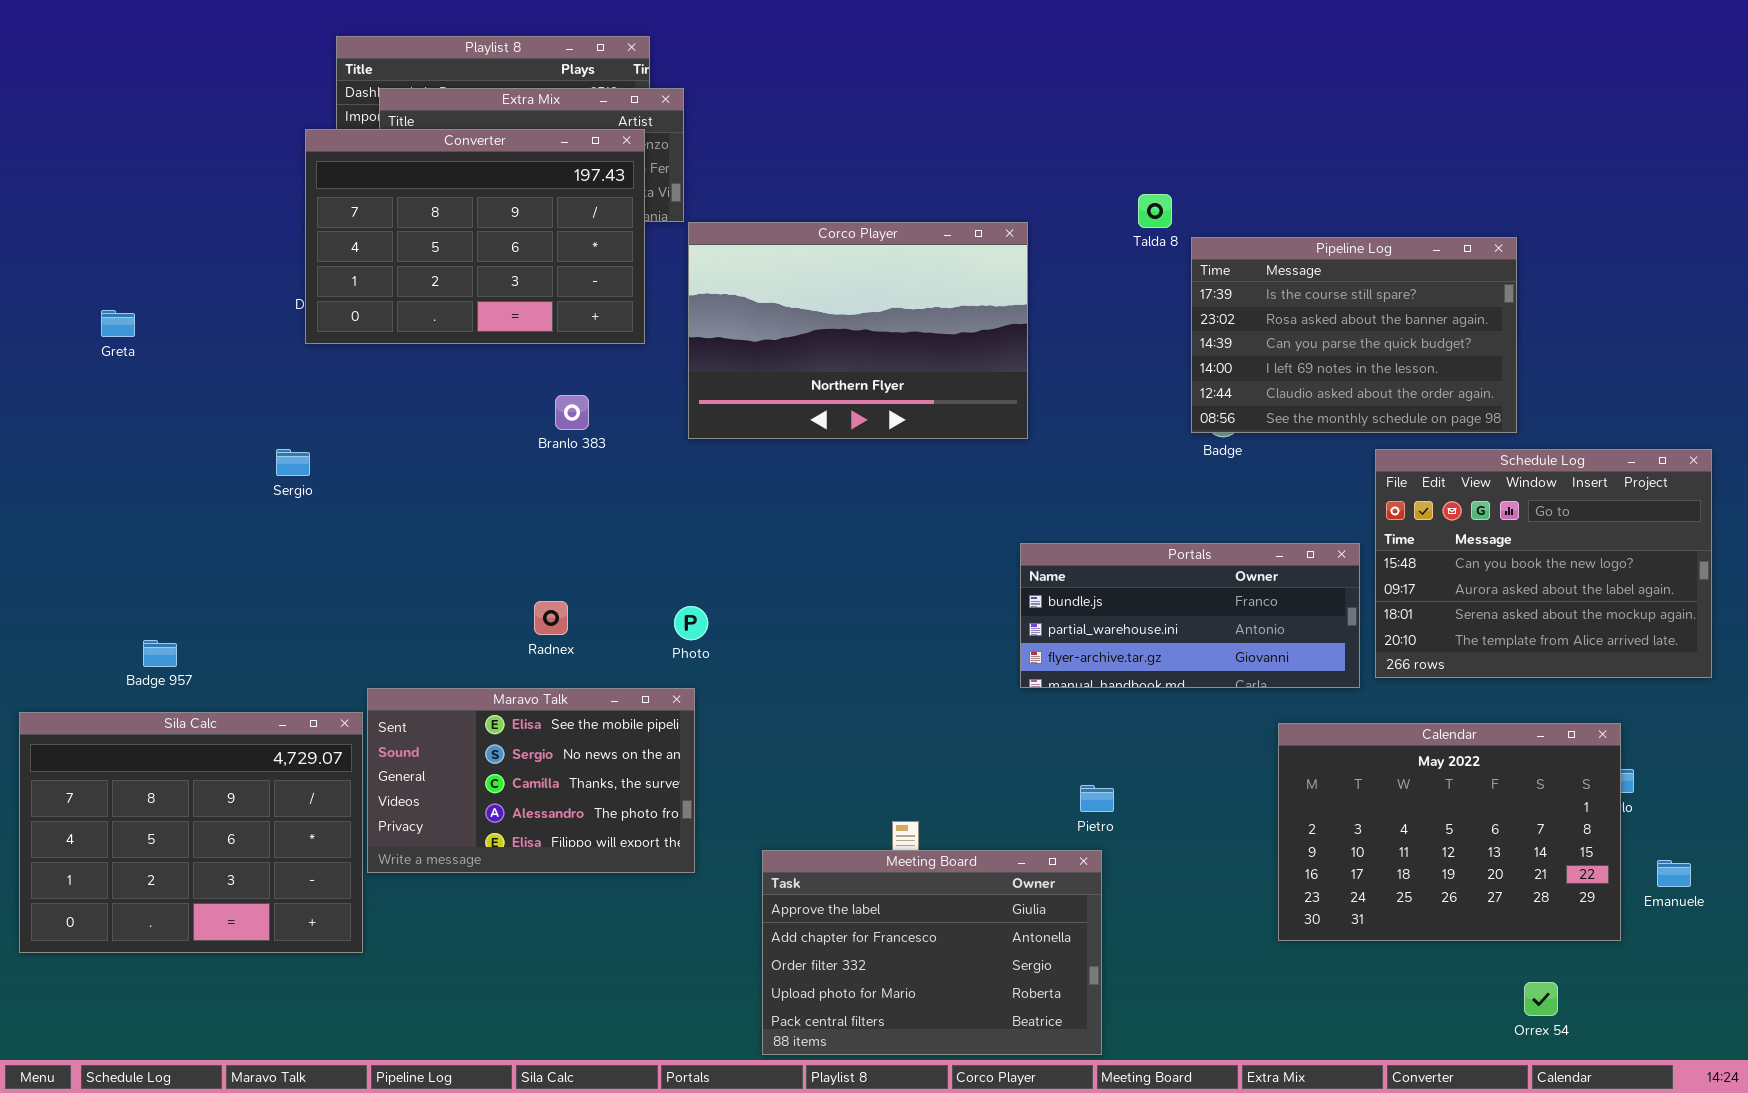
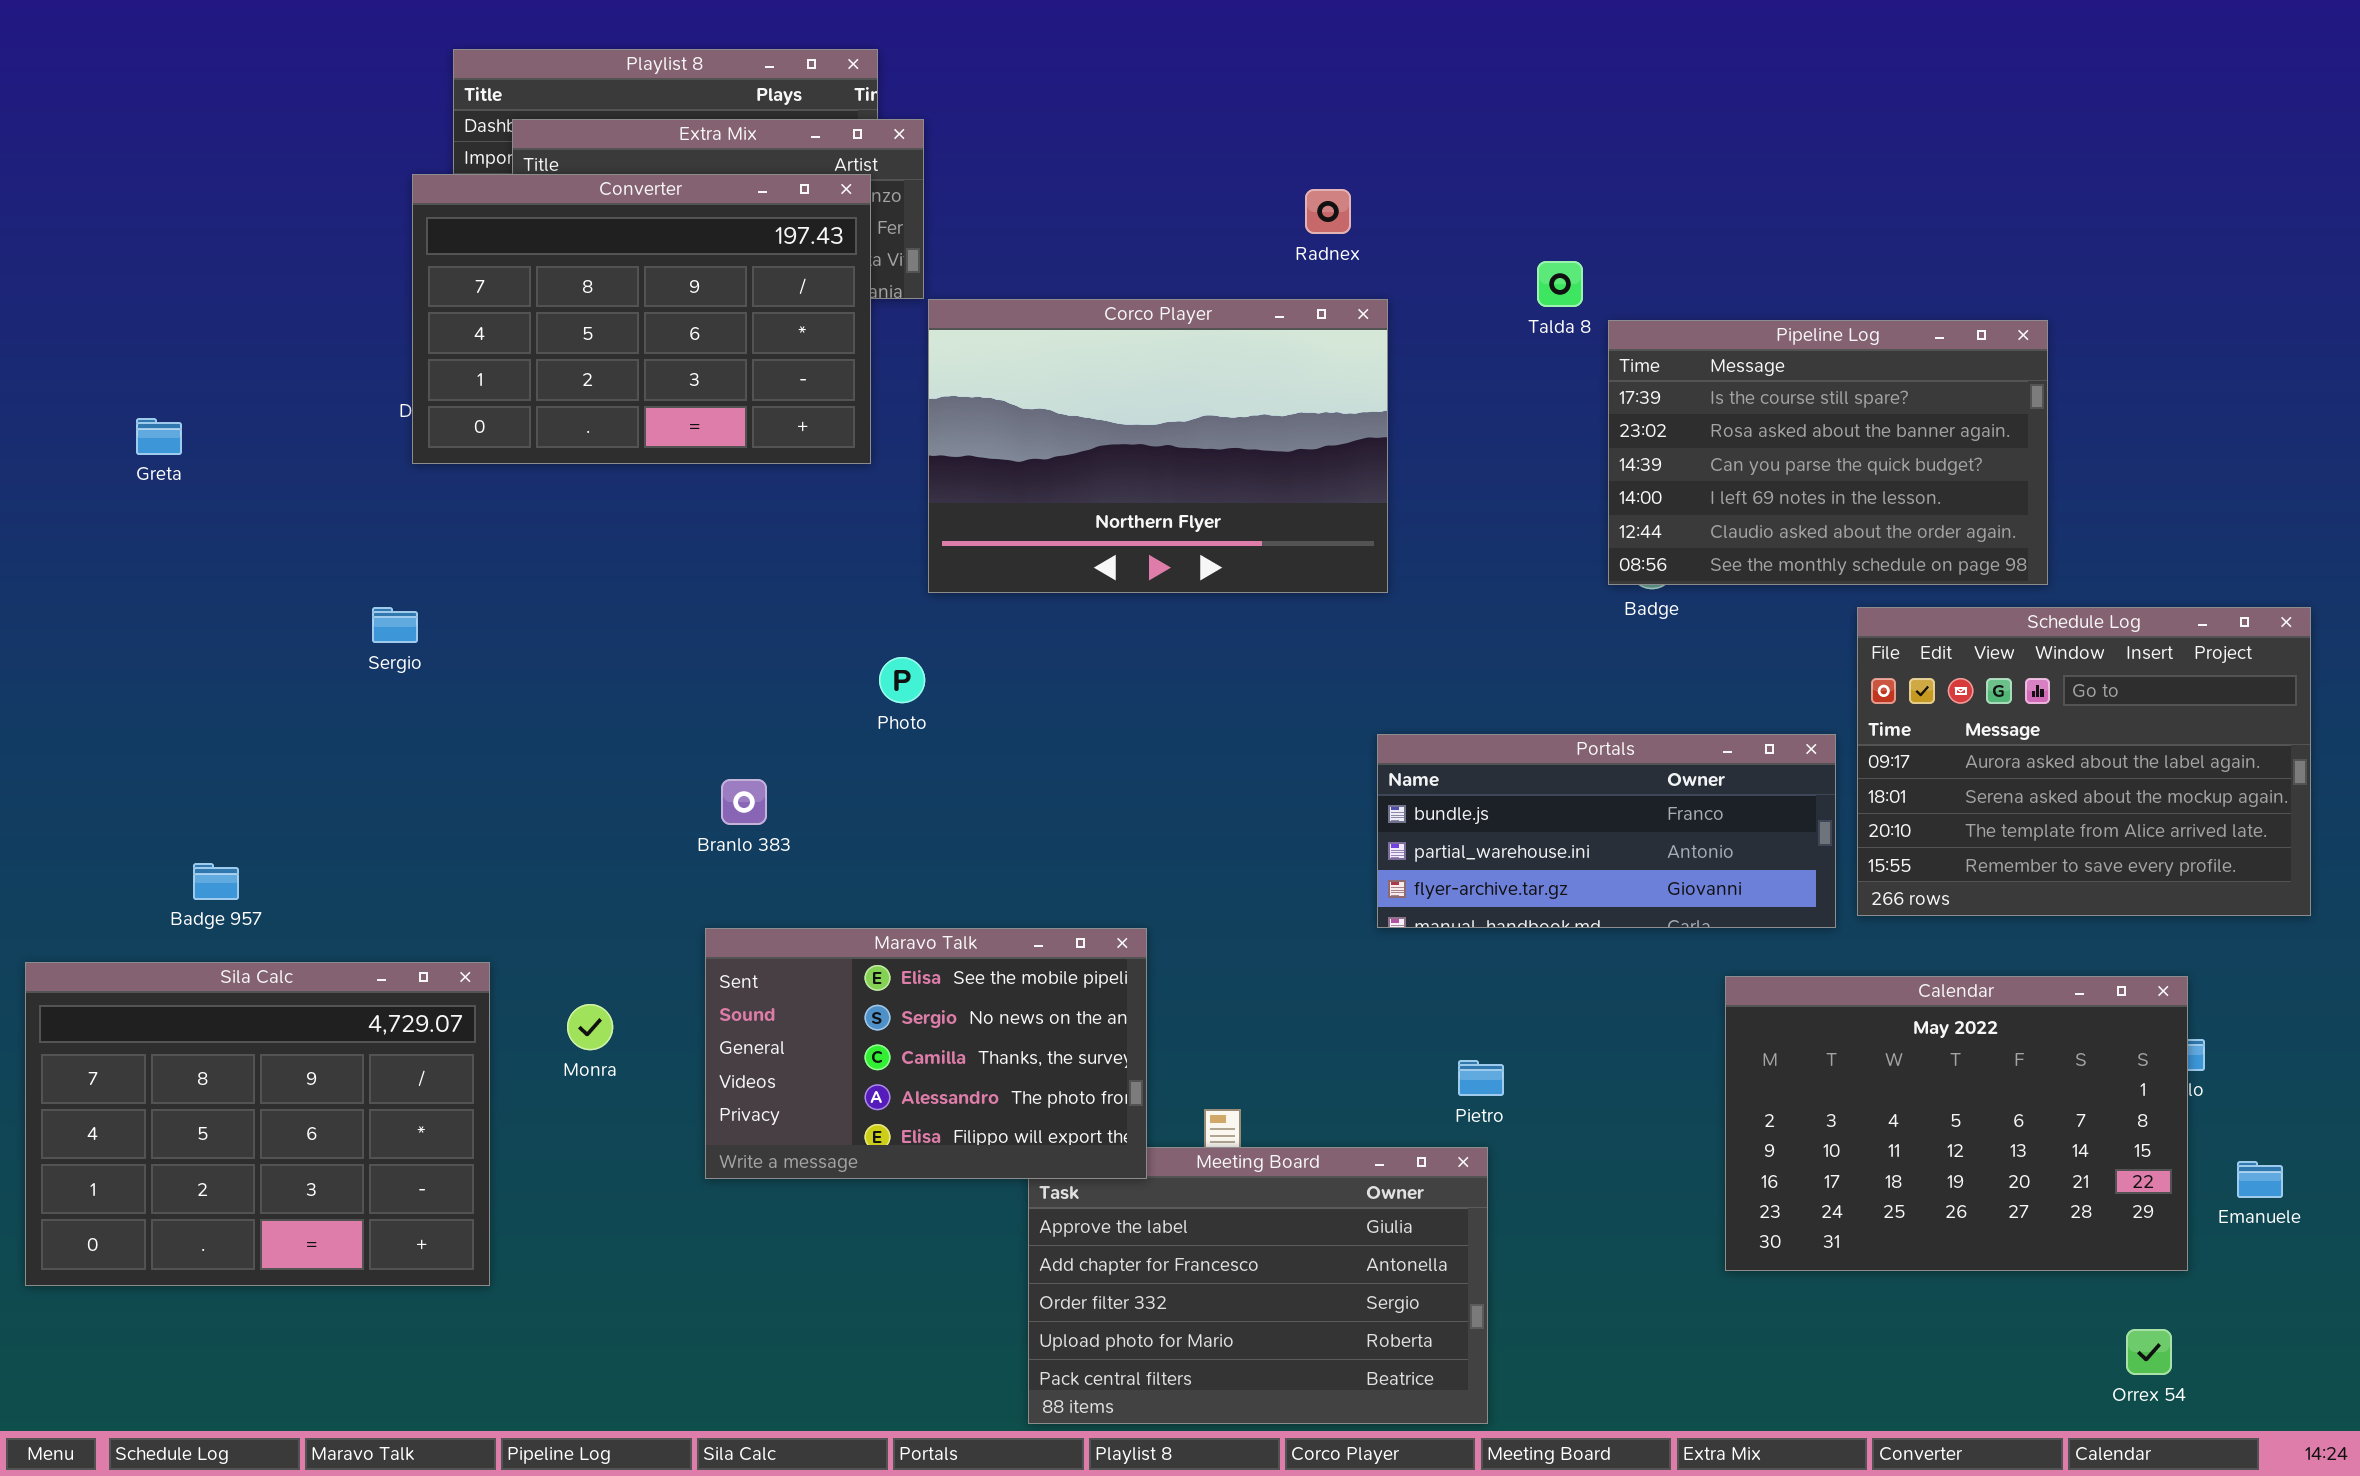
Branlo 383: [555,395,589,430] -> [721,779,767,825], moved
Schedule Log: [1375,449,1712,678] -> [1857,607,2311,916], scrolled down 1 row
Radnex: [534,601,568,635] -> [1305,189,1351,234], moved
Photo: [674,606,708,640] -> [879,657,925,703], moved
Maravo Talk: [367,688,695,873] -> [705,928,1147,1179], moved
Orrex 54: [1524,982,1558,1016] -> [2126,1329,2172,1375], moved

